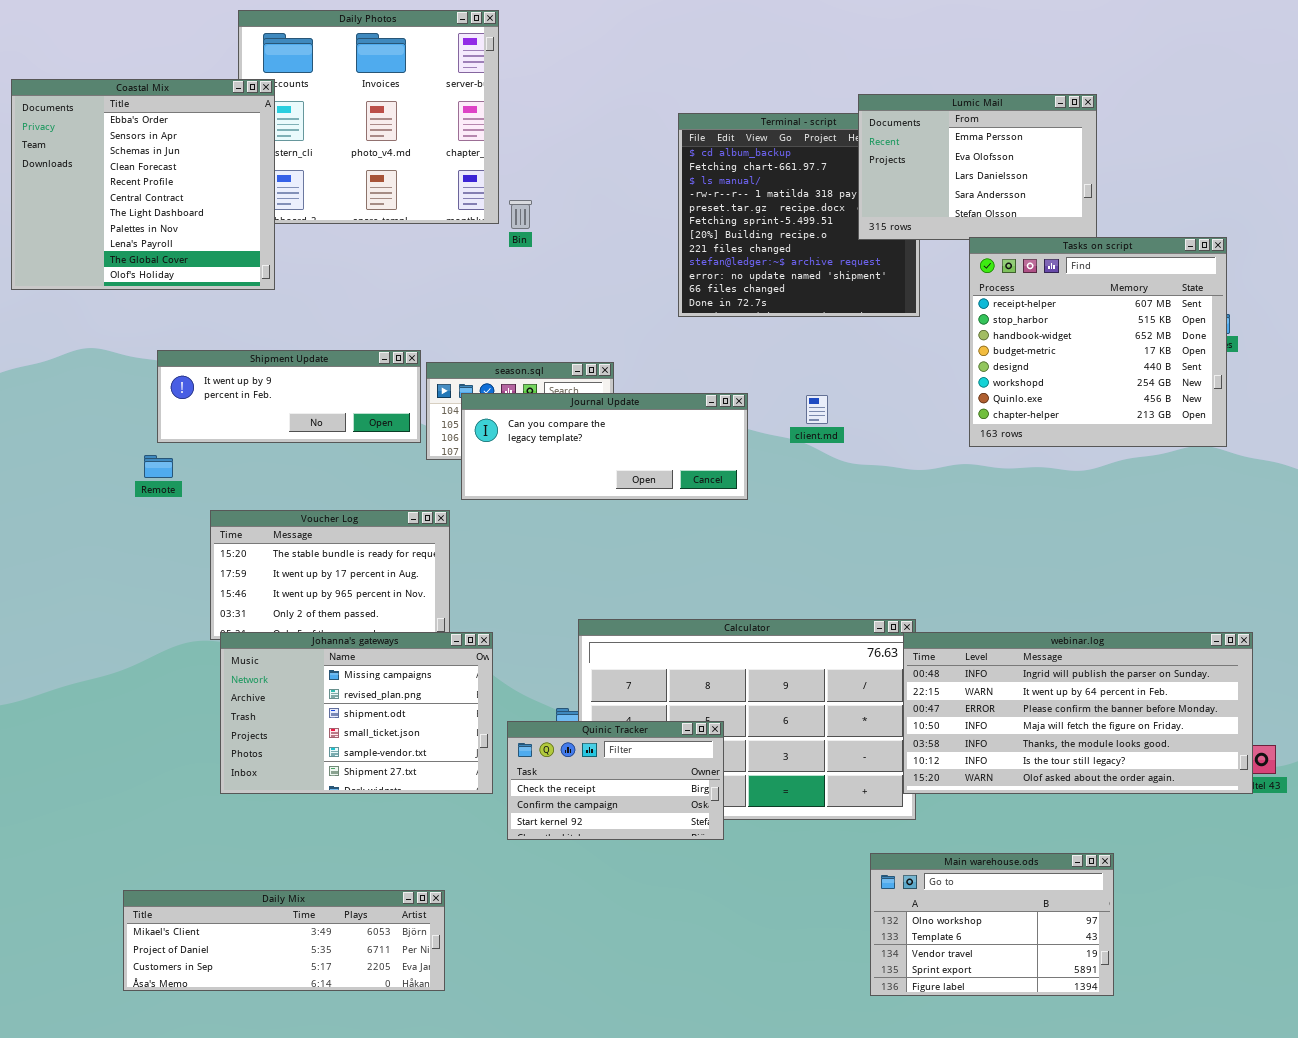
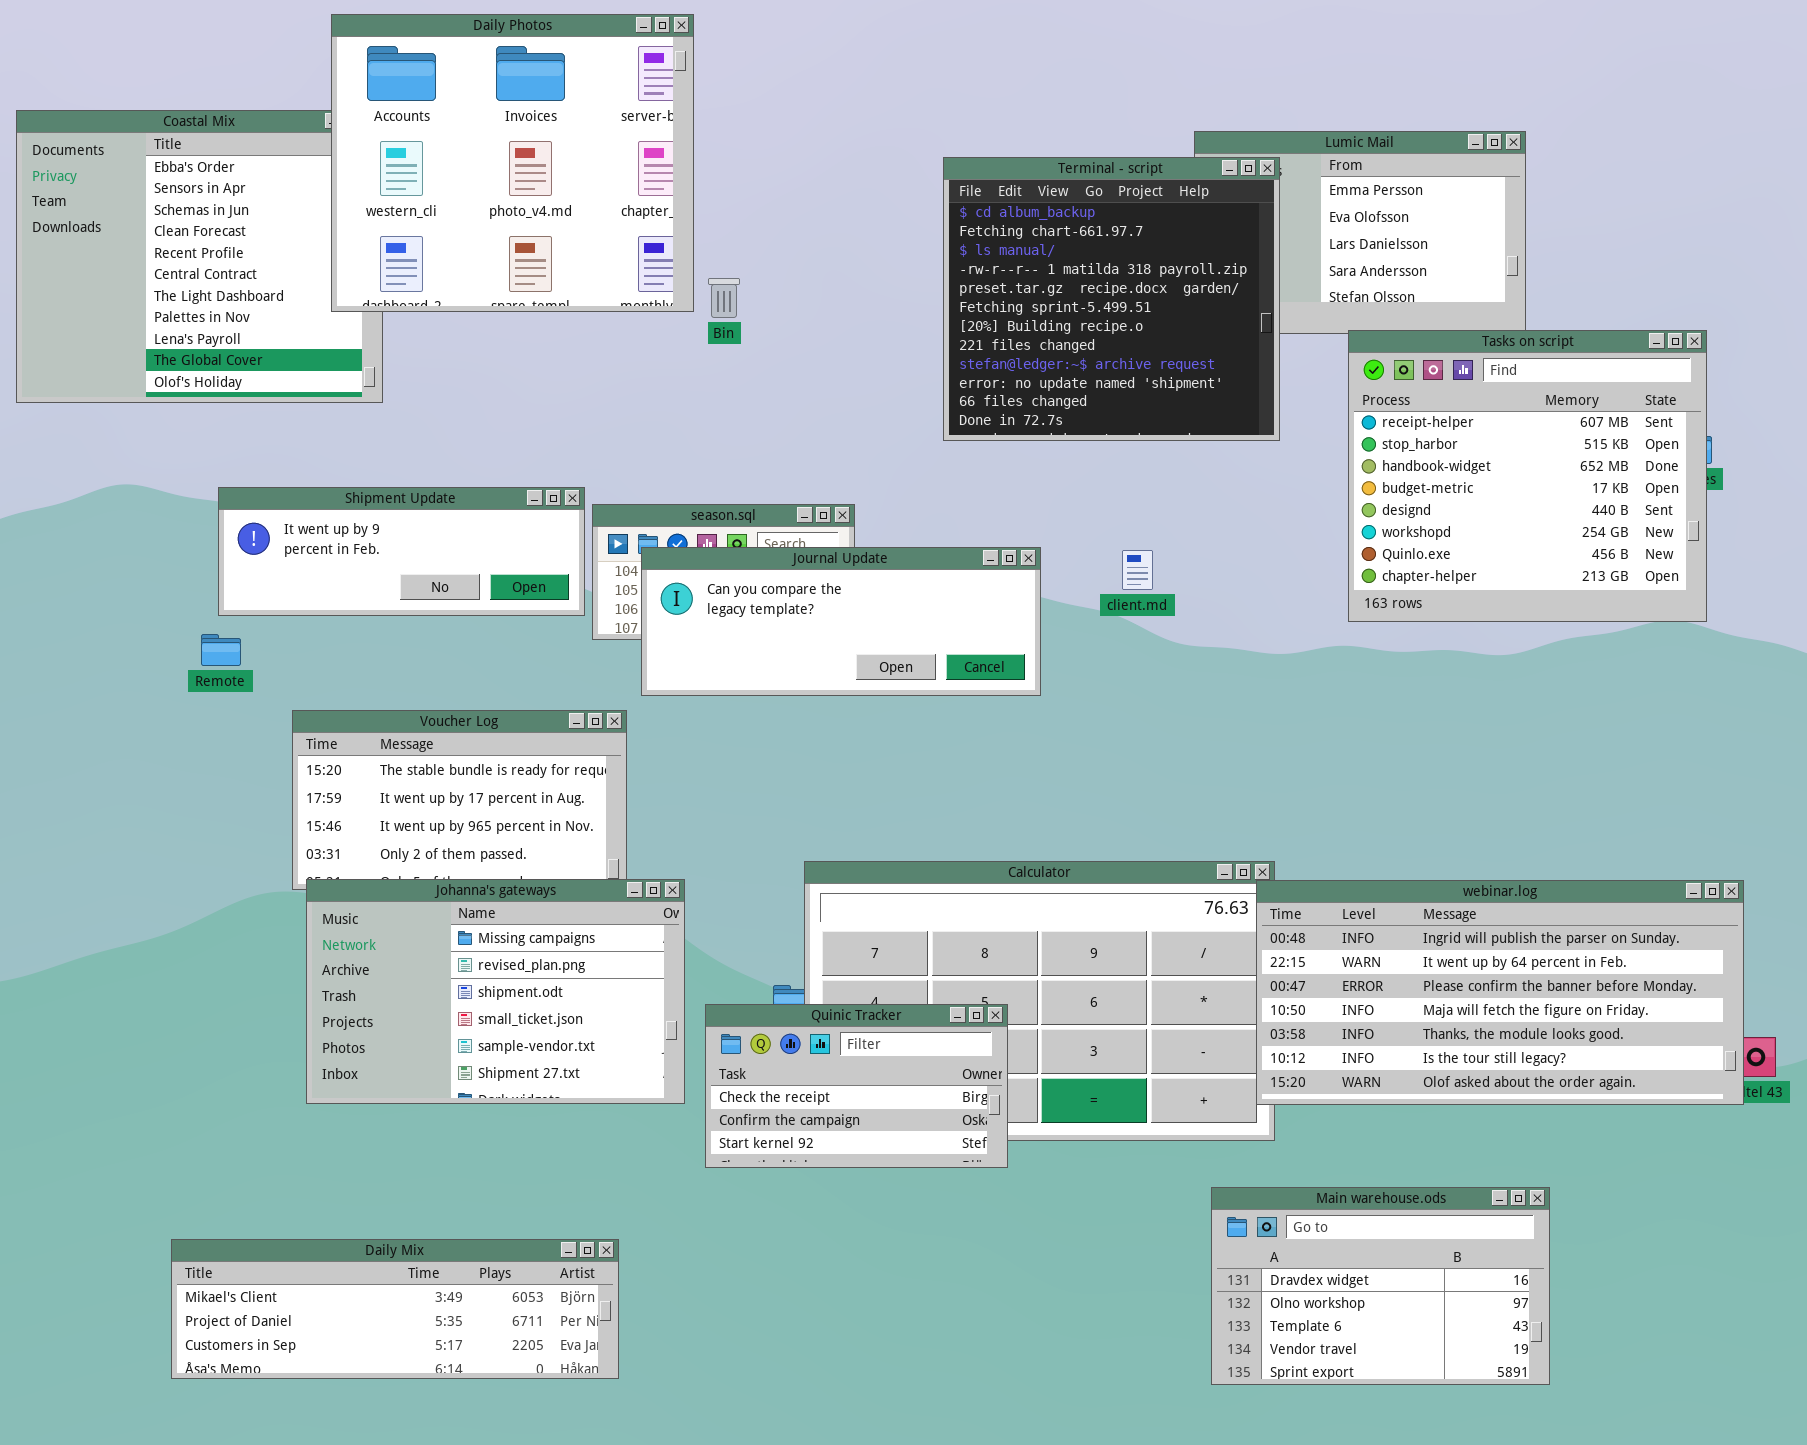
Daily Photos: [238,10,499,224] -> [331,14,694,312], raised
Terminal - script: [678,113,920,317] -> [943,157,1280,441], raised
Main warehouse.ods: [870,853,1114,996] -> [1211,1187,1550,1385], scrolled up 1 row

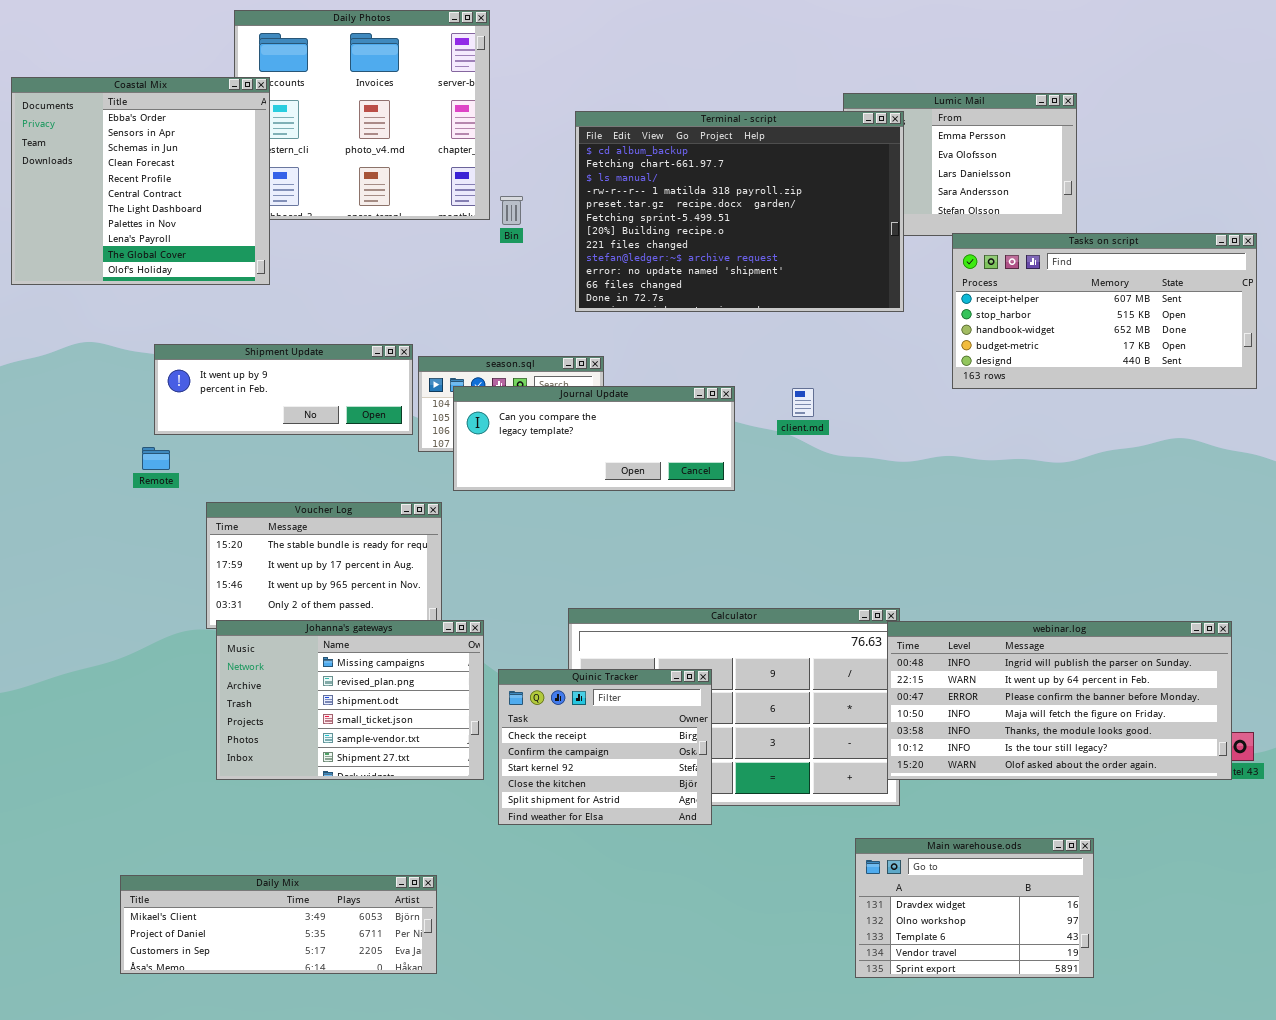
Coastal Mix: [16,110,383,403] -> [11,77,270,285], raised
Terminal - script: [943,157,1280,441] -> [575,111,904,312], resized
Tasks on script: [1348,330,1707,622] -> [952,233,1257,389], resized
Quinic Tracker: [705,1004,1008,1168] -> [498,669,712,825], resized

